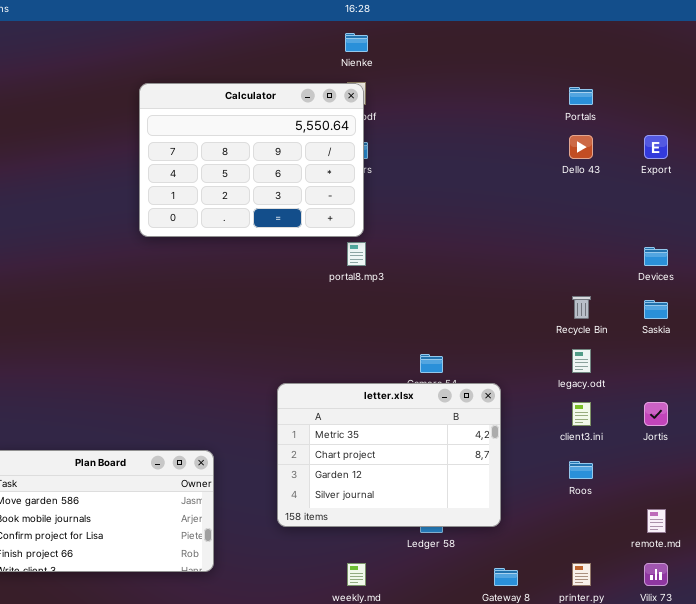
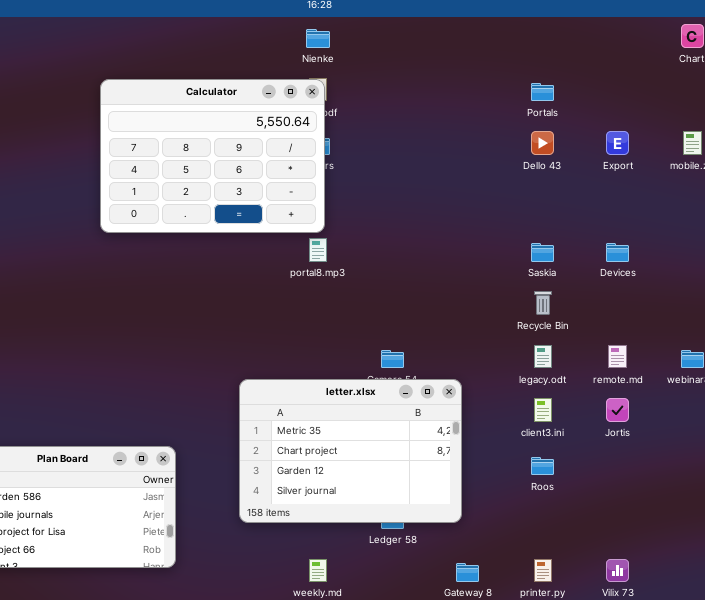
Saskia: [644,300,668,319] -> [531,243,554,262], moved
remote.md: [647,509,666,533] -> [608,345,627,368], moved

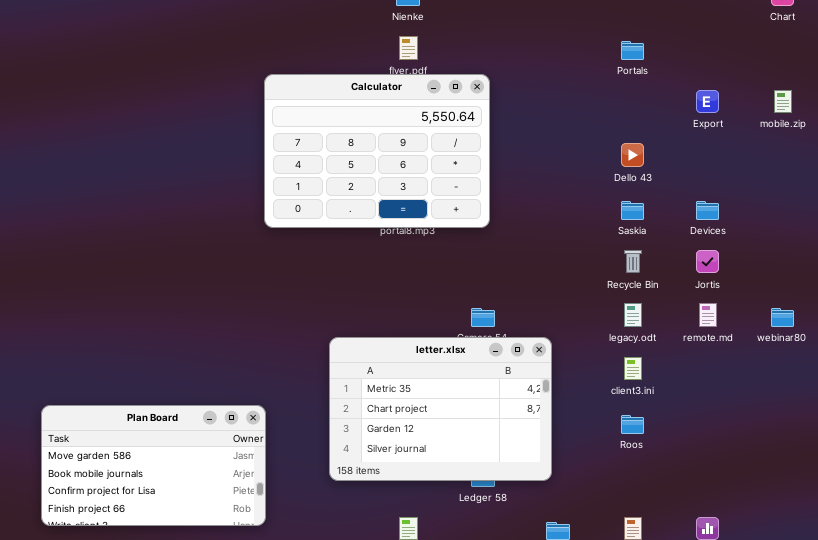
Calculator: [100,79,325,233] -> [264,74,490,228], moved
Dello 43: [531,131,554,155] -> [621,143,644,167], moved
Jortis: [606,398,629,422] -> [696,250,719,273], moved

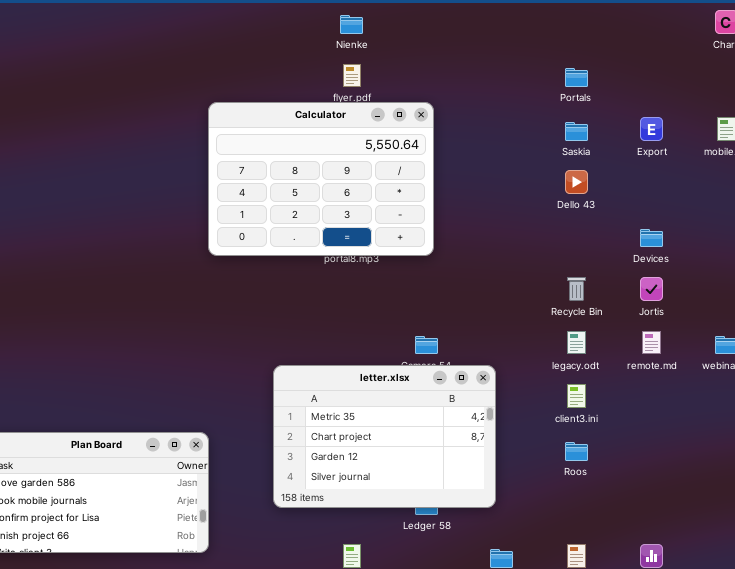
Saskia: [621,201,644,220] -> [565,122,588,141], moved

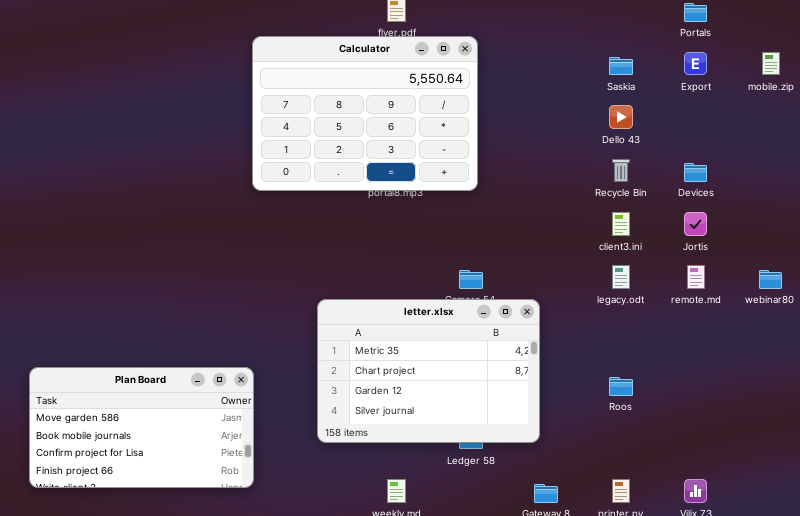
Portals: [565,68,588,87] -> [684,3,707,22], moved
Recycle Bin: [567,277,586,301] -> [612,159,630,182], moved
client3.ini: [567,384,586,408] -> [612,212,630,236], moved

